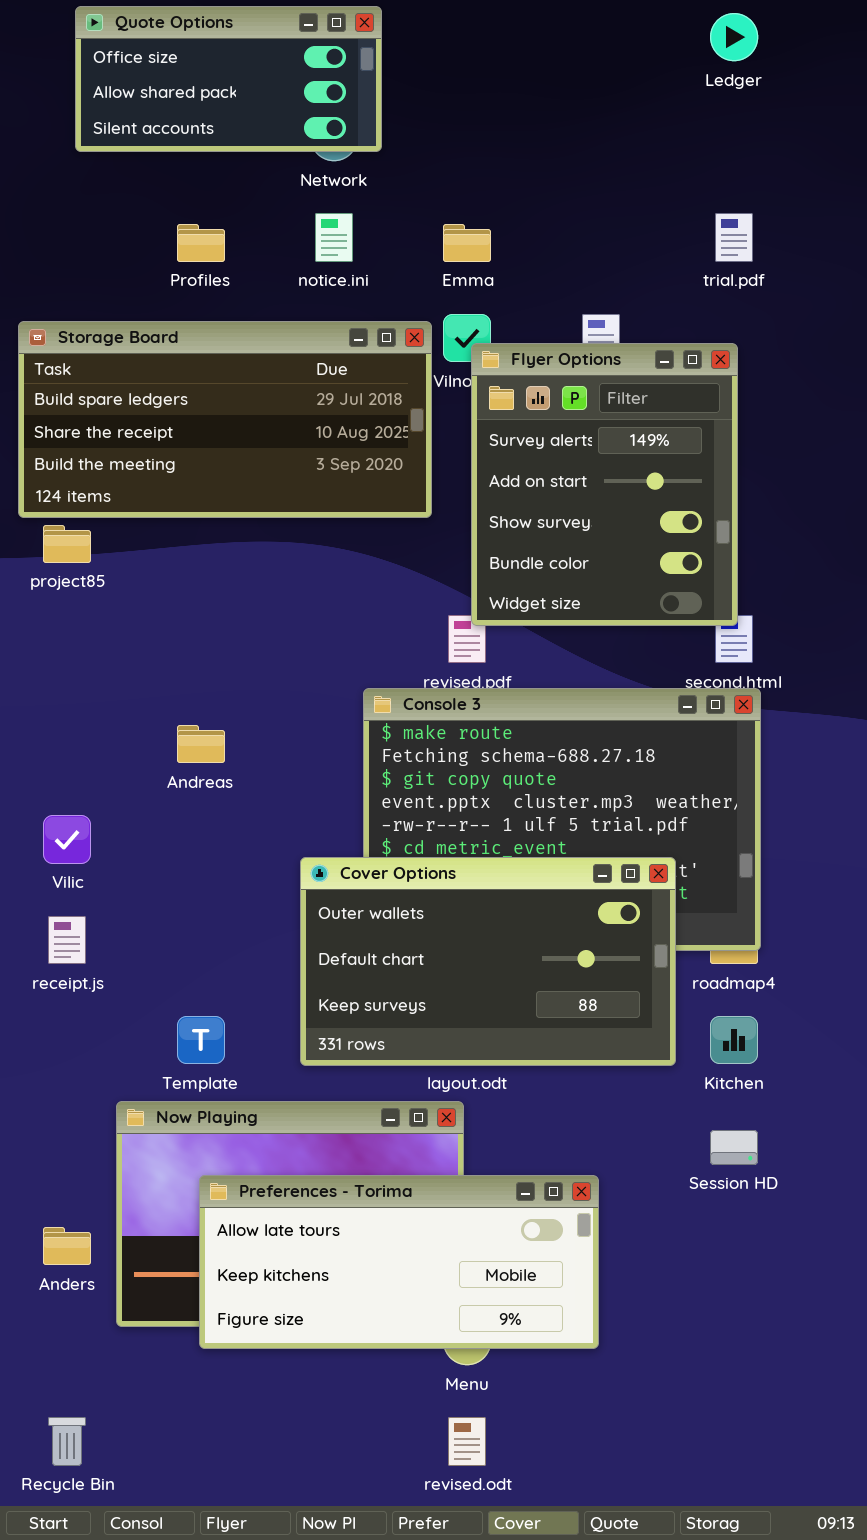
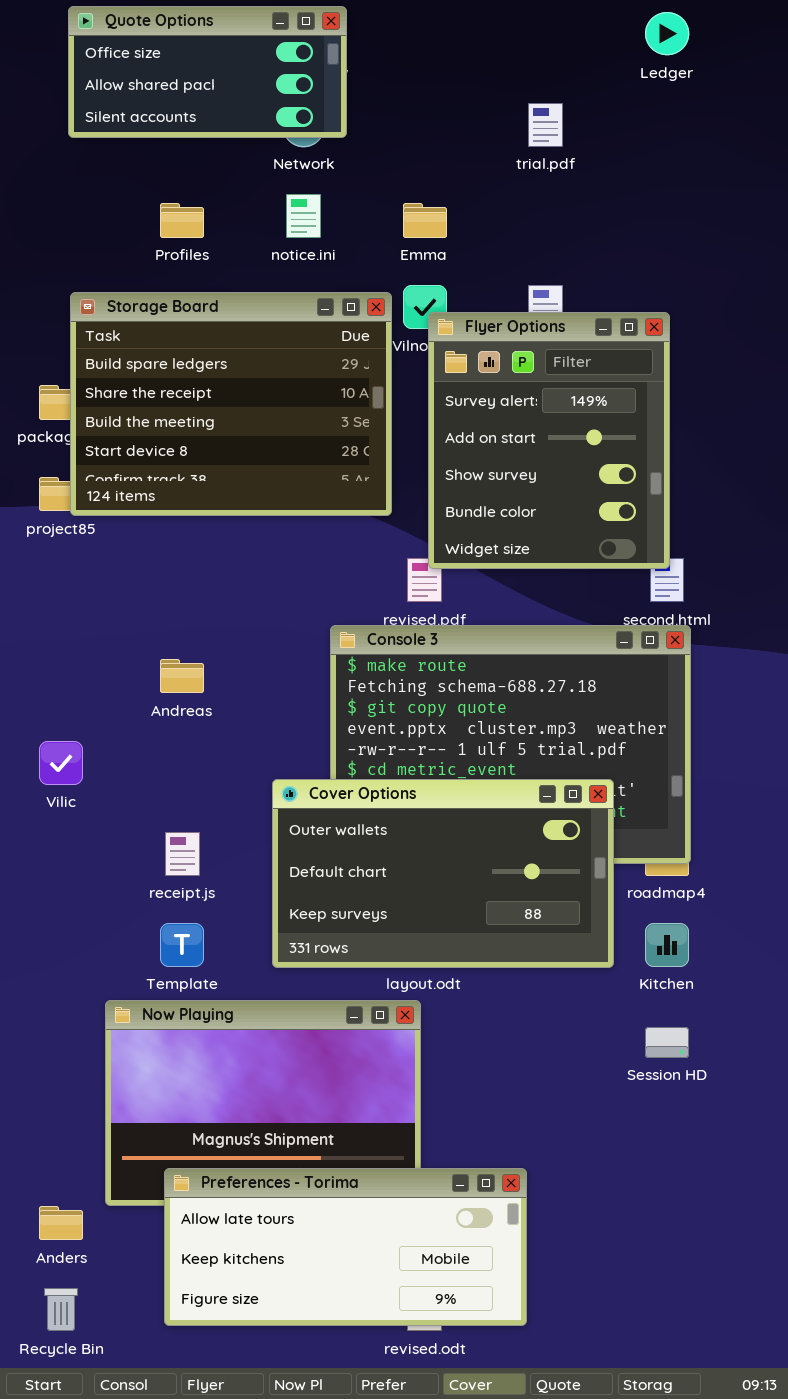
trial.pdf: [715,213,753,262] -> [528,103,563,147], moved
Storage Board: [18,321,432,518] -> [70,292,392,516], resized
receipt.js: [48,916,86,964] -> [165,832,200,876], moved
Preferences - Torima: [199,1175,599,1349] -> [164,1168,527,1326], moved
Anders: [43,1227,91,1265] -> [39,1206,83,1240], moved

